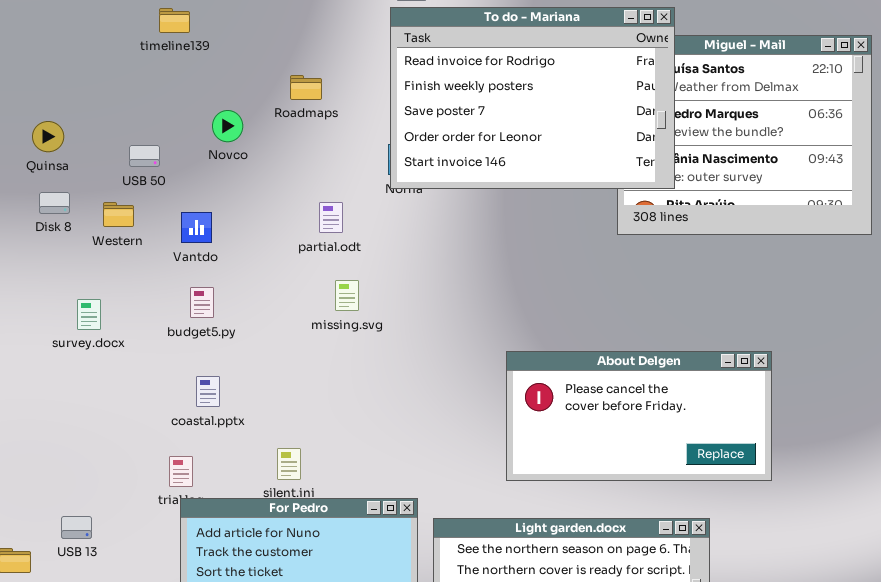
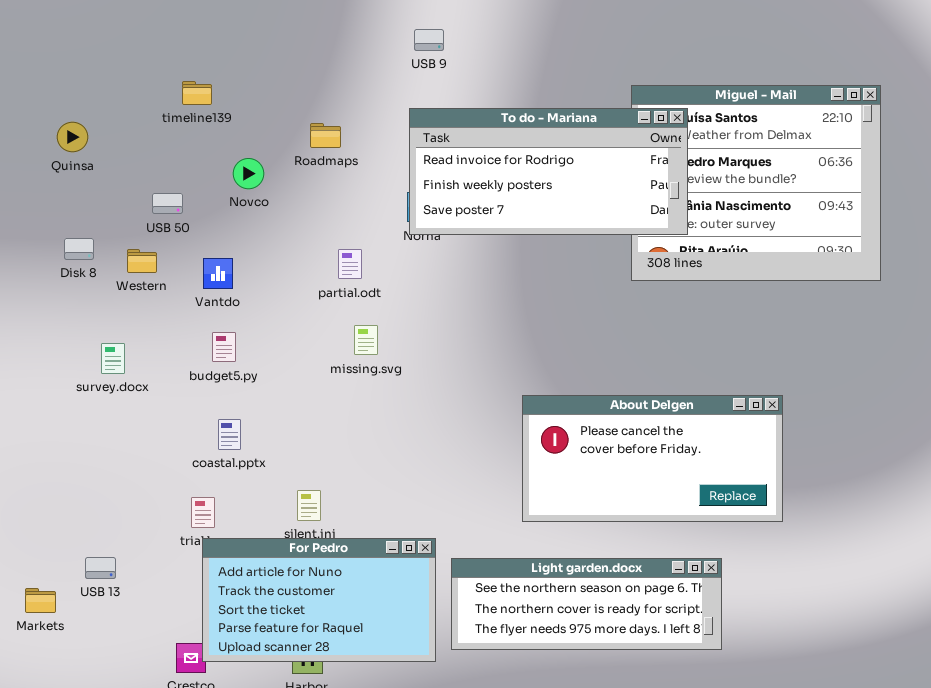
To do - Mariana: [390,7,675,189] -> [409,108,688,235], resized
timeline139: [159,8,190,33] -> [182,81,212,105], moved
Quinsa: [32,121,64,152] -> [57,122,88,152], moved

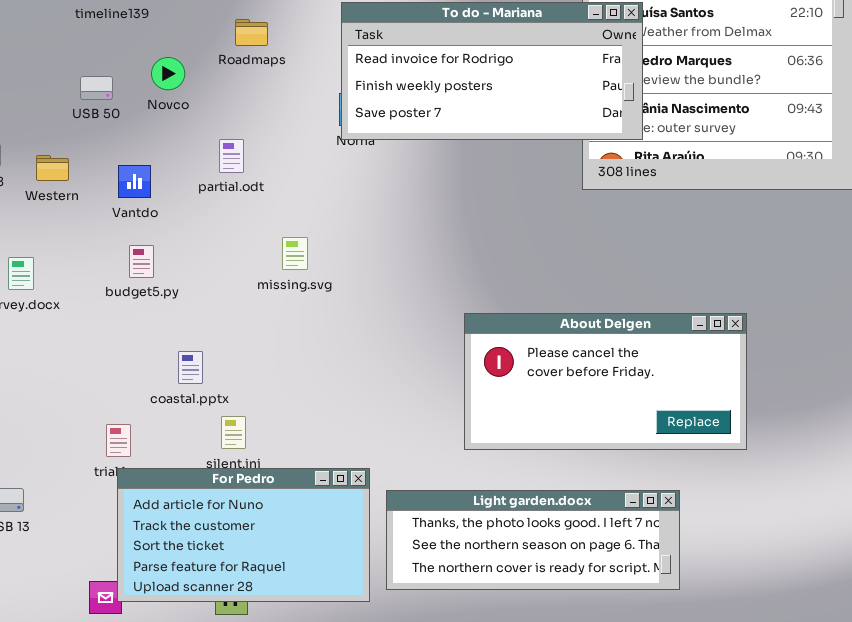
USB 50: [152,193,183,214] -> [80,76,113,100], moved
partial.odt: [338,249,362,279] -> [219,139,244,173], moved
coastal.pptx: [218,419,241,450] -> [178,351,203,384], moved
Light garden.docx: [451,558,722,650] -> [386,490,680,590], scrolled up 1 row

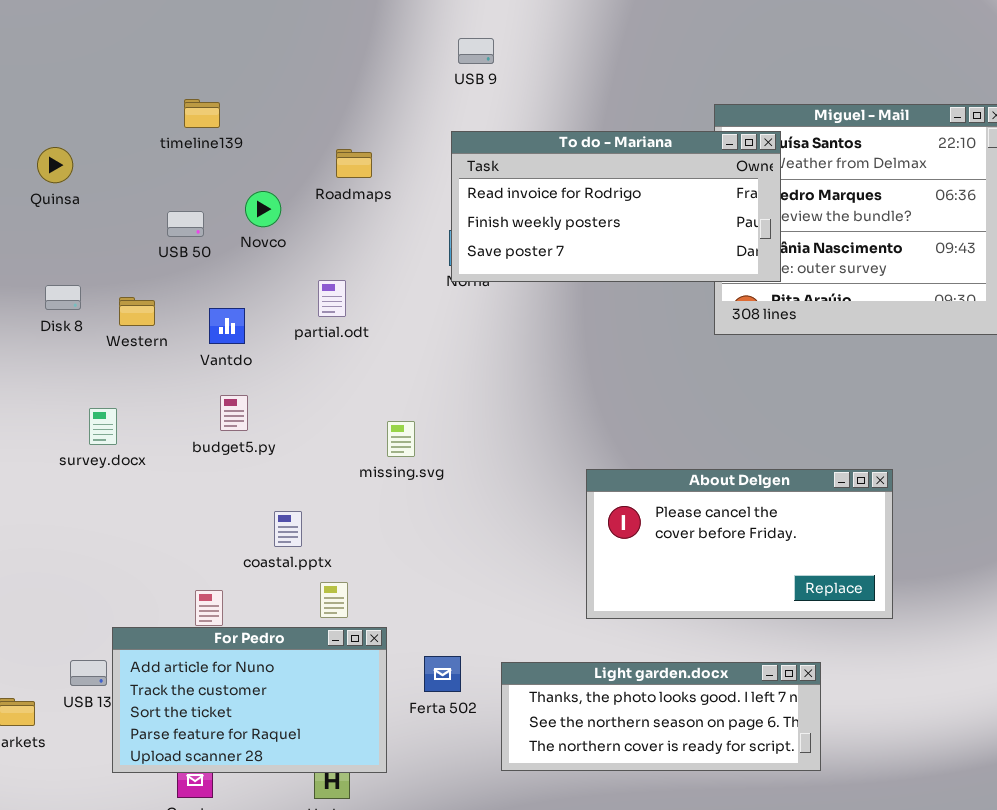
missing.svg: [282,237,308,270] -> [387,421,415,457], moved
For Pedro: [117,468,370,602] -> [112,627,387,773], moved

